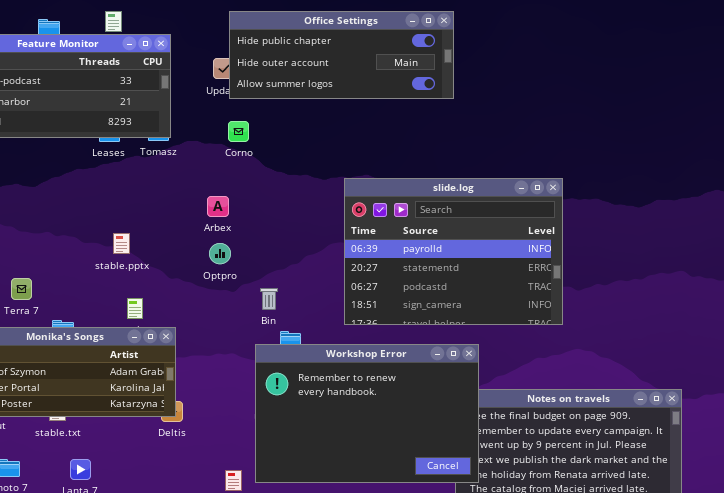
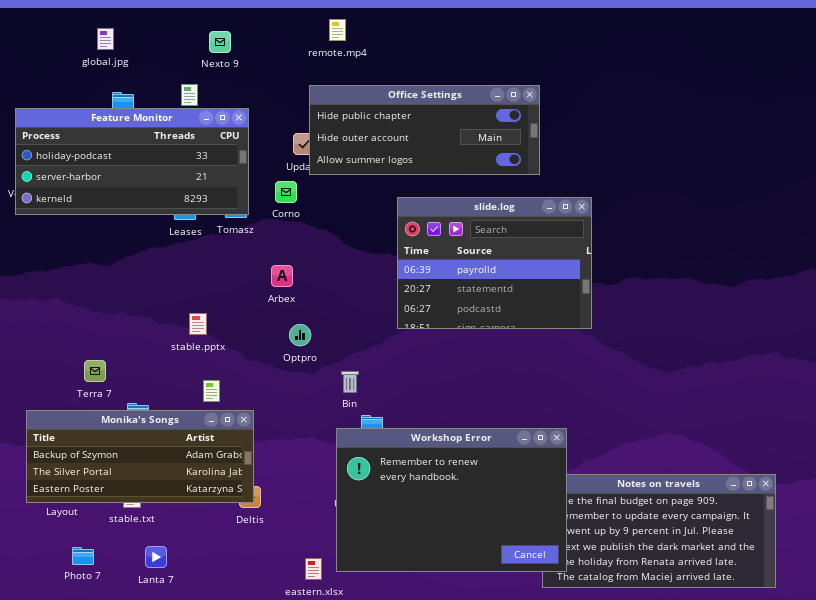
Corno: [228,121,249,142] -> [275,181,297,203], moved
slide.log: [344,178,563,325] -> [397,197,592,329], moved, resized
Arbex: [207,196,229,217] -> [271,265,293,287], moved

